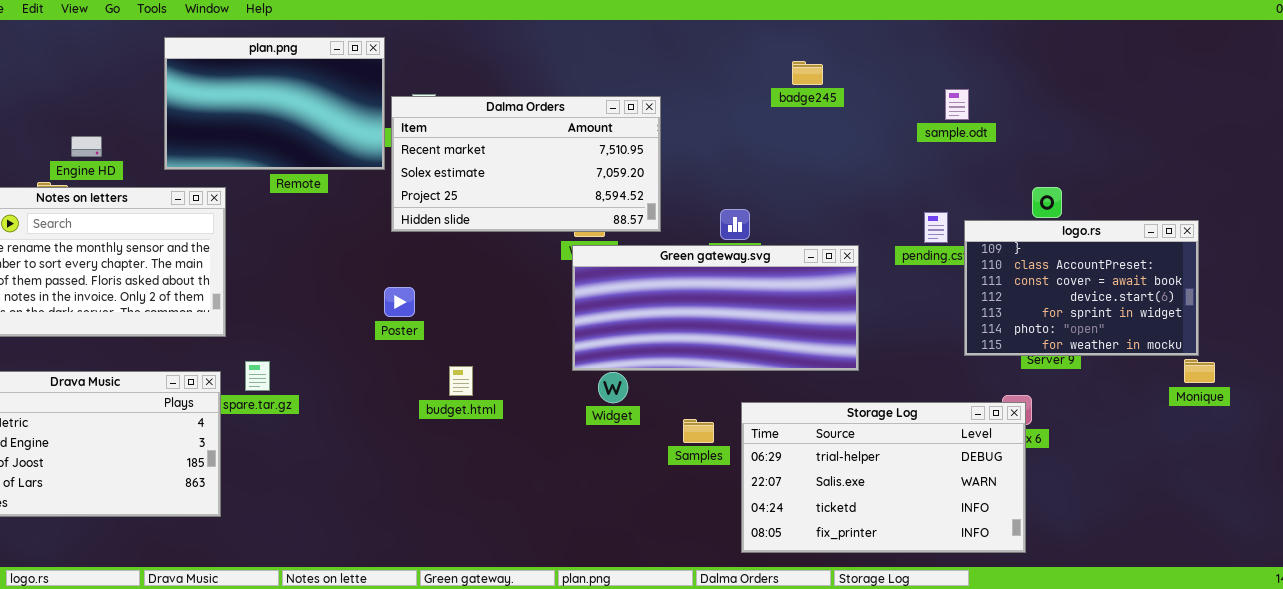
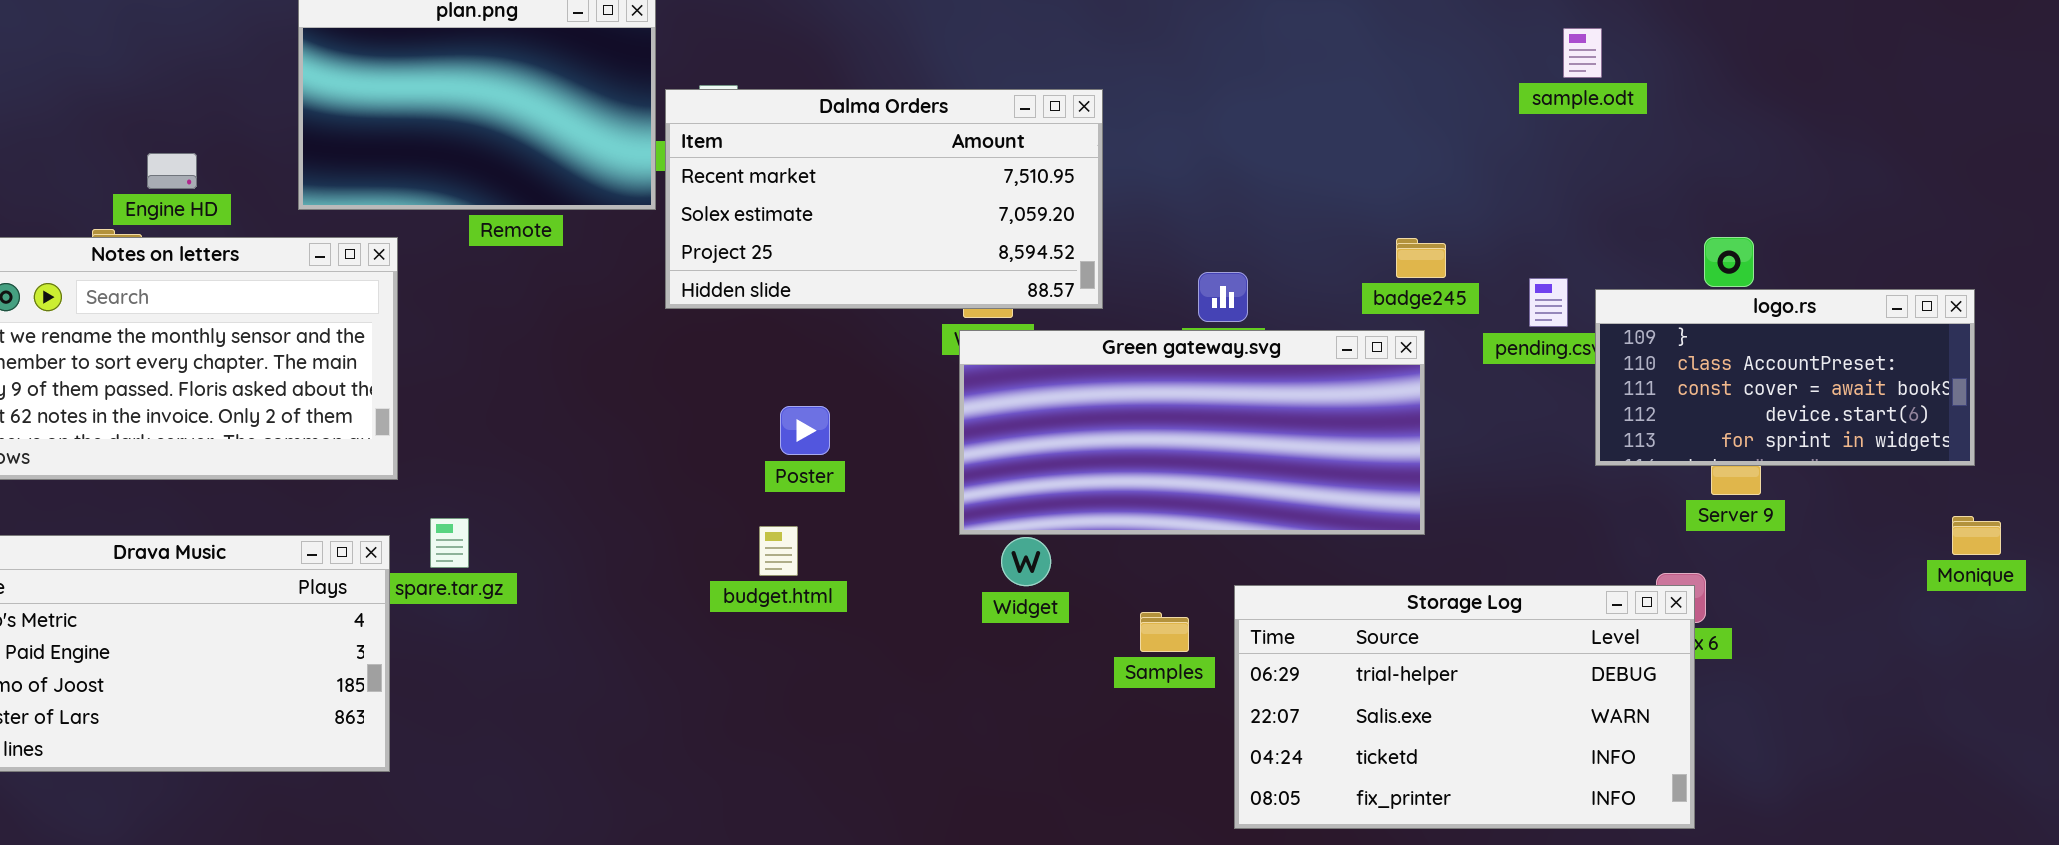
badge245: [792,61,823,85] -> [1396,238,1446,278], moved
sample.odt: [945,89,969,120] -> [1563,28,1602,78], moved
logo.rs: [964,220,1199,356] -> [1595,289,1975,466], resized
Poster: [384,287,415,317] -> [780,406,830,455], moved

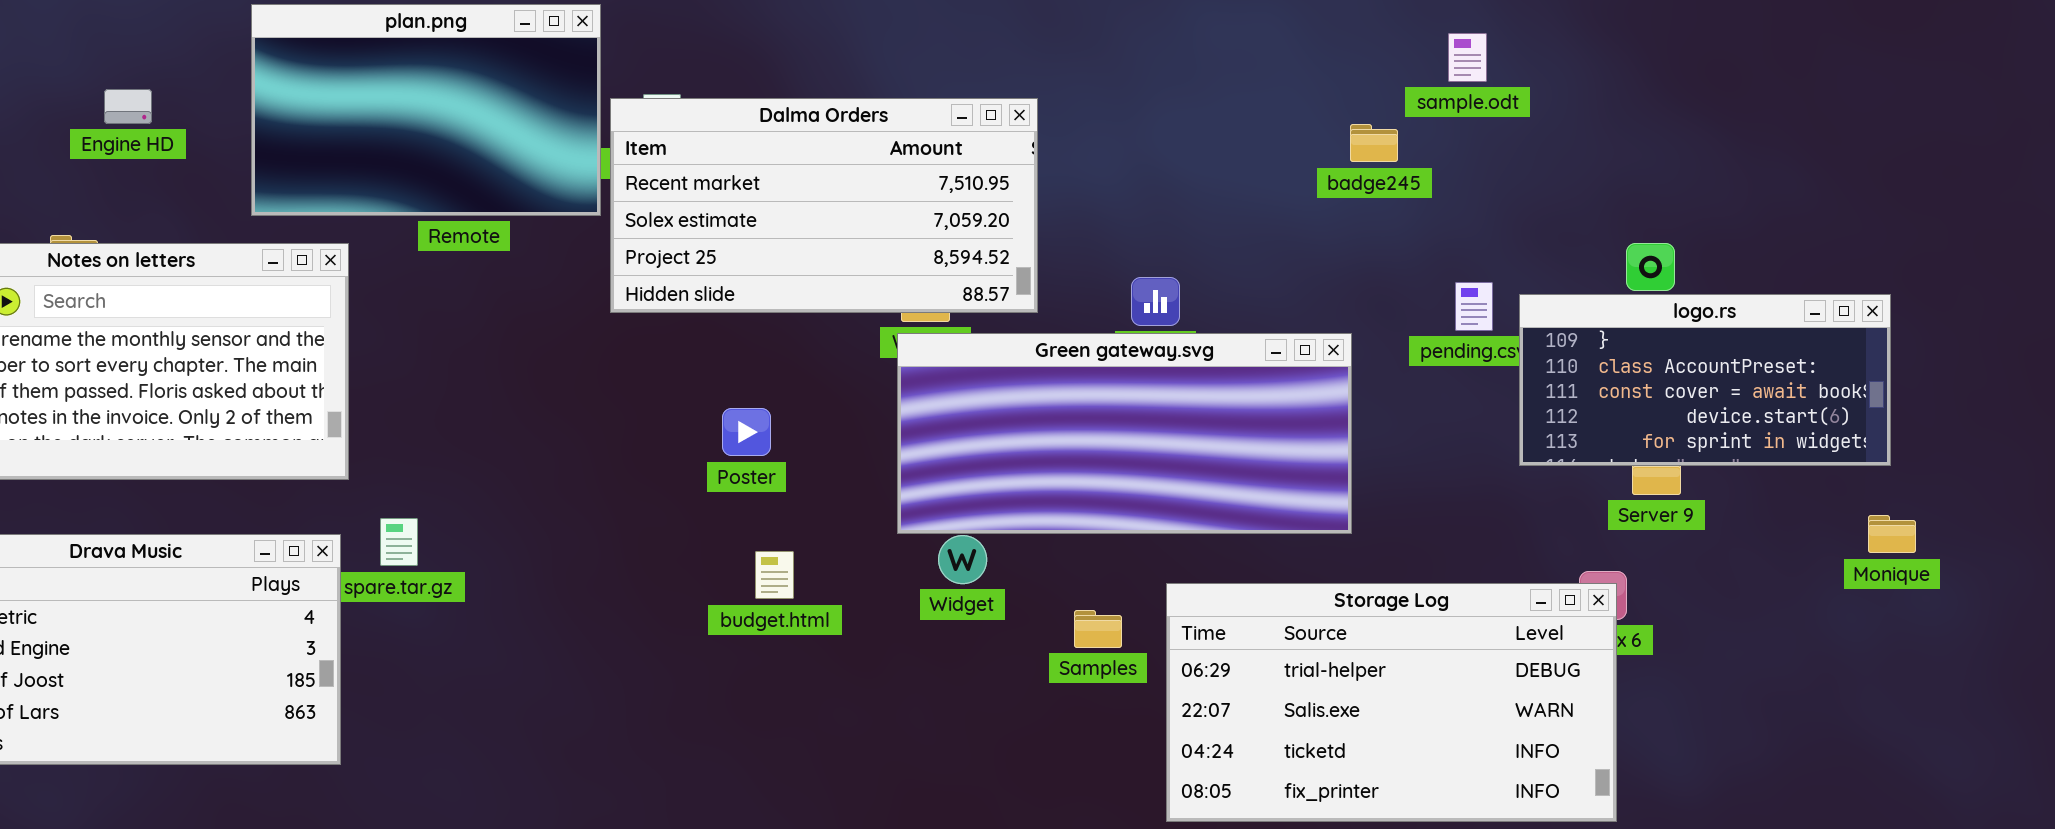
sample.odt: [1563,28,1602,78] -> [1448,33,1487,82], moved
Engine HD: [147,153,197,189] -> [104,89,152,124], moved
badge245: [1396,238,1446,278] -> [1350,124,1398,162], moved
budget.html: [759,526,798,576] -> [755,551,794,599], moved

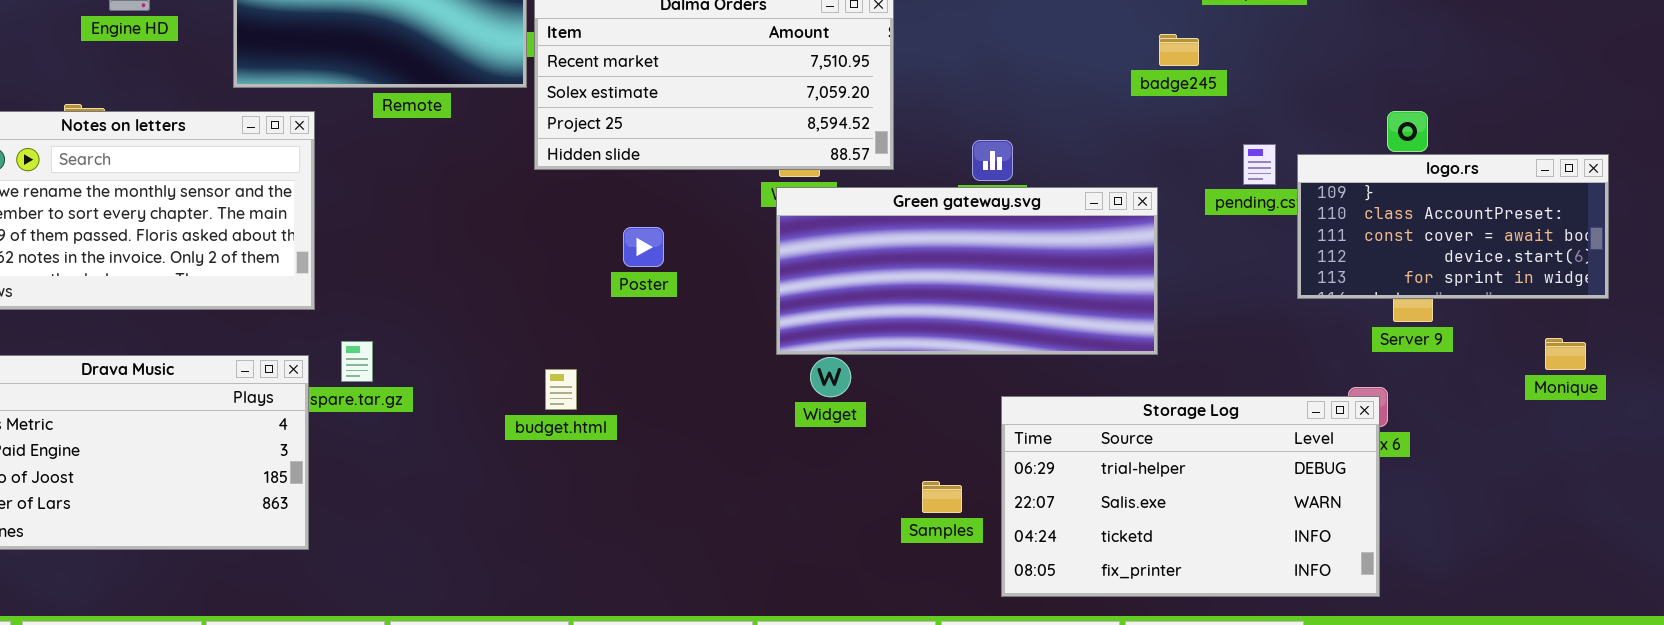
badge245: [1350,124,1398,162] -> [1159,34,1199,66], moved
Poster: [722,408,771,456] -> [623,227,664,267], moved
Monique: [1868,515,1916,553] -> [1545,338,1586,370], moved
budget.html: [755,551,794,599] -> [545,369,577,410], moved
Samples: [1074,610,1122,648] -> [922,481,962,513], moved

